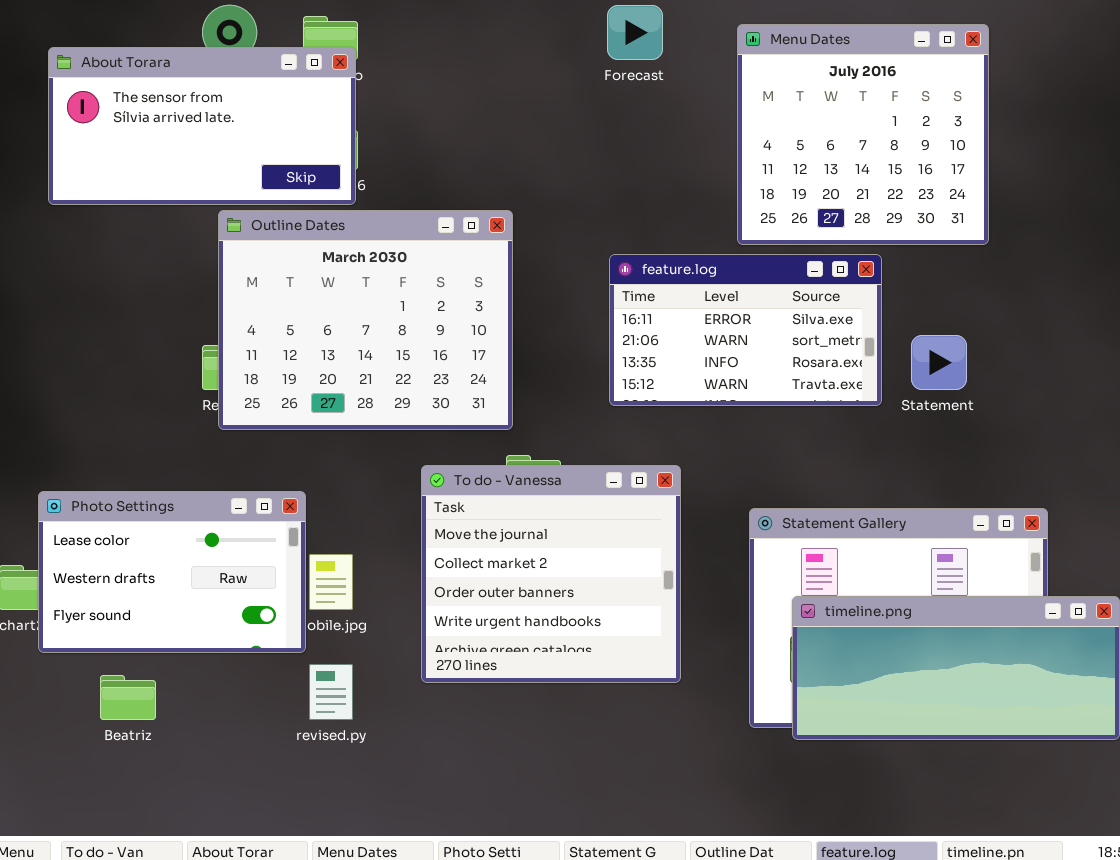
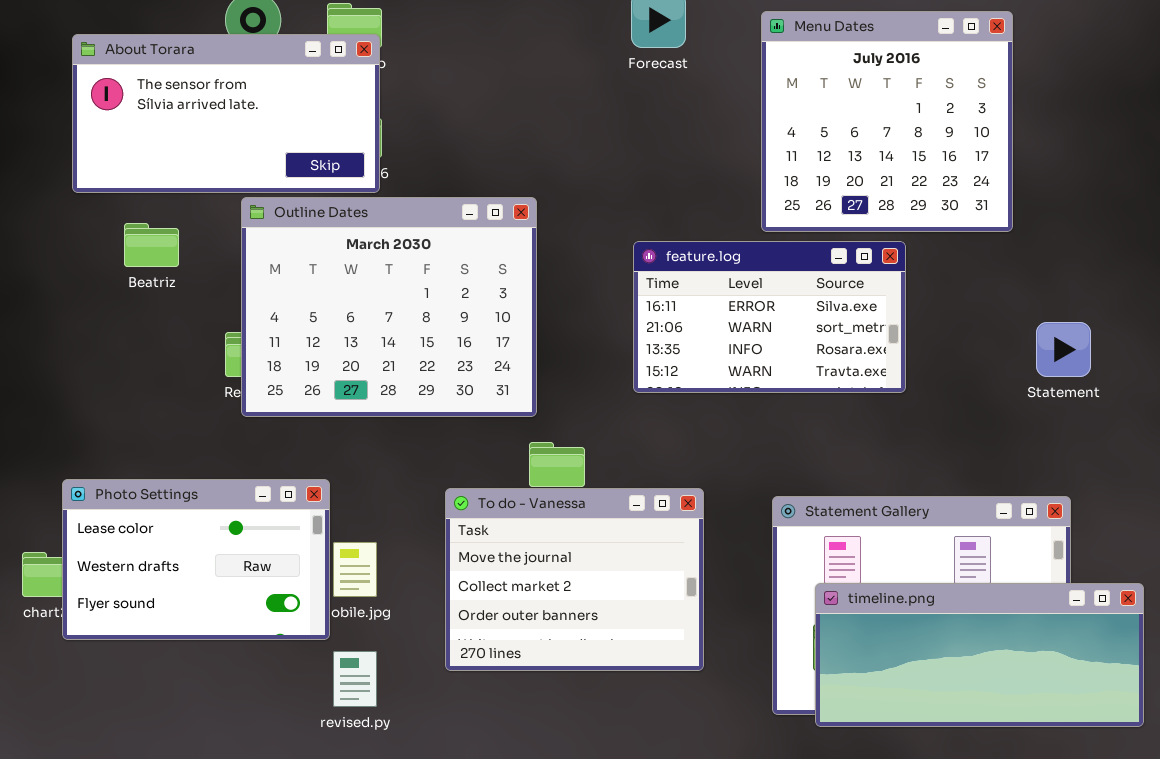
Statement: [911,335,967,390] -> [1036,322,1091,377], moved
To do - Vanessa: [421,465,681,683] -> [445,488,704,671], resized
Beatriz: [100,675,156,720] -> [124,223,179,267], moved

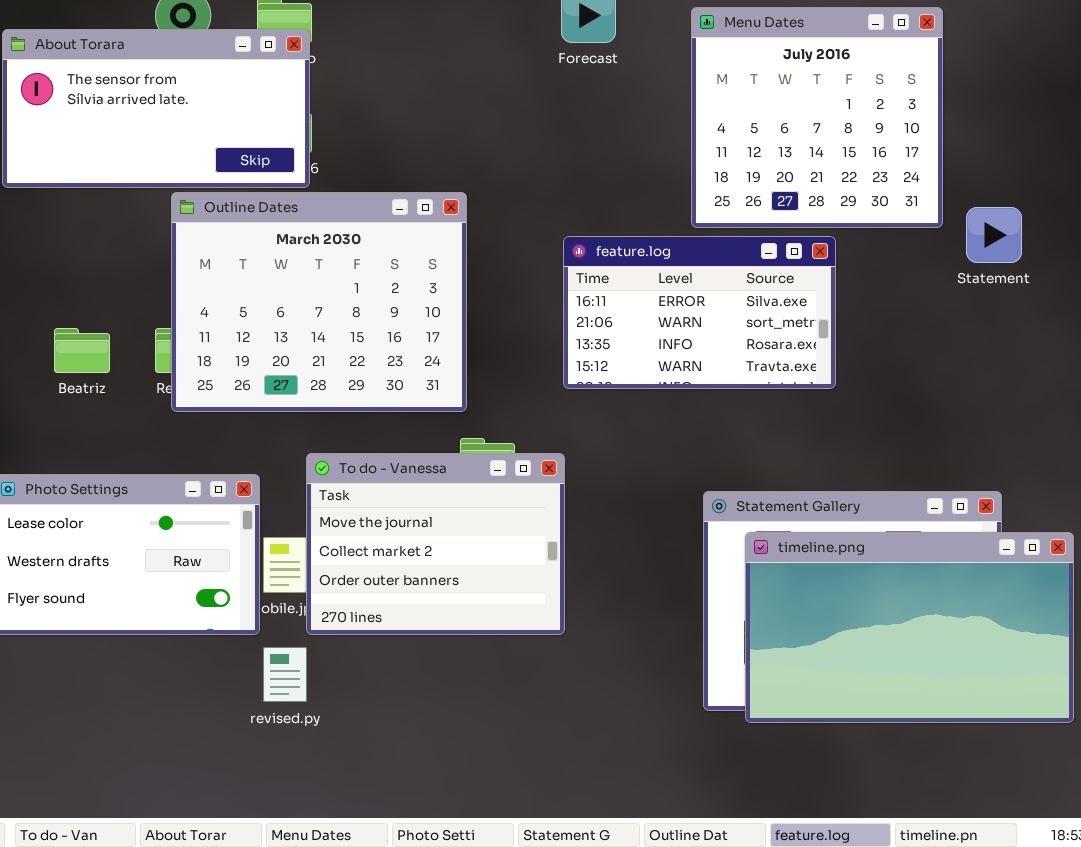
Beatriz: [124,223,179,267] -> [54,328,110,373], moved
Statement: [1036,322,1091,377] -> [966,207,1022,263], moved
To do - Vanessa: [445,488,704,671] -> [306,453,565,635], moved
timeline.png: [815,583,1144,727] -> [745,532,1074,723], resized

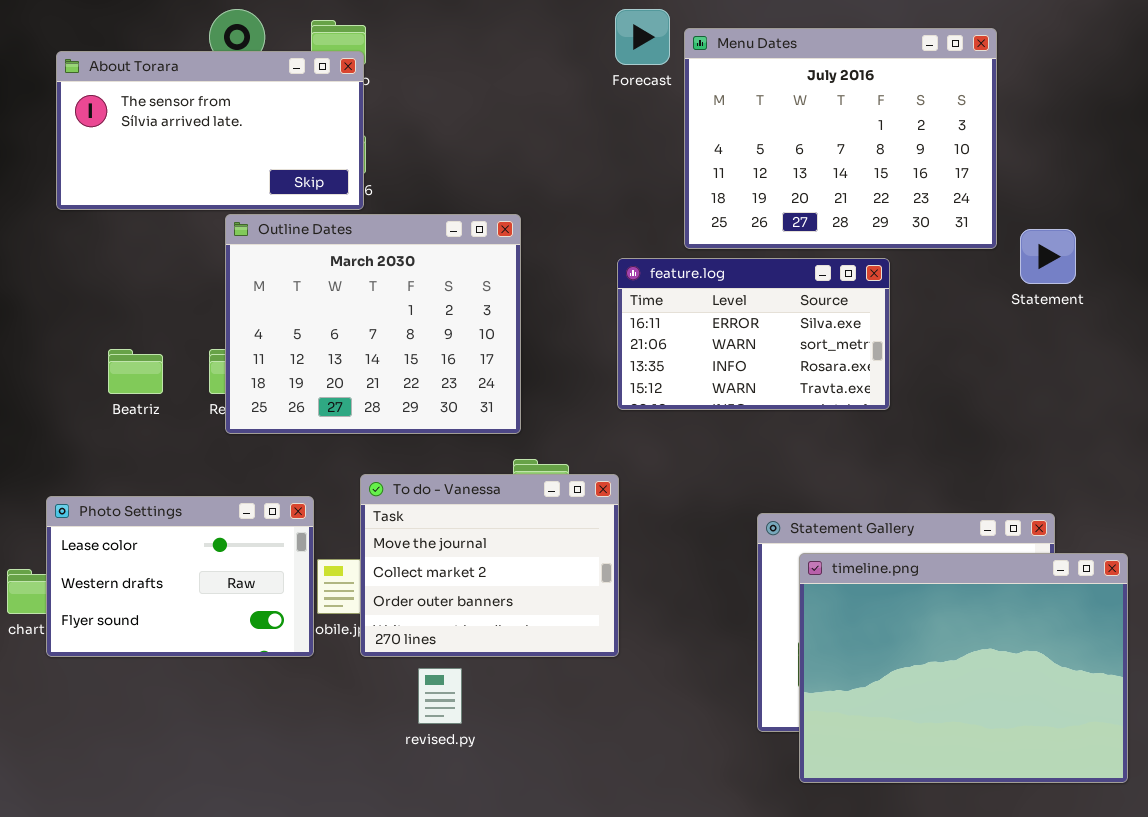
Menu Dates: [691,7,943,228] -> [684,28,997,249], resized
timeline.png: [745,532,1074,723] -> [799,553,1128,783], resized
revised.py: [263,647,307,702] -> [418,668,462,724], moved

